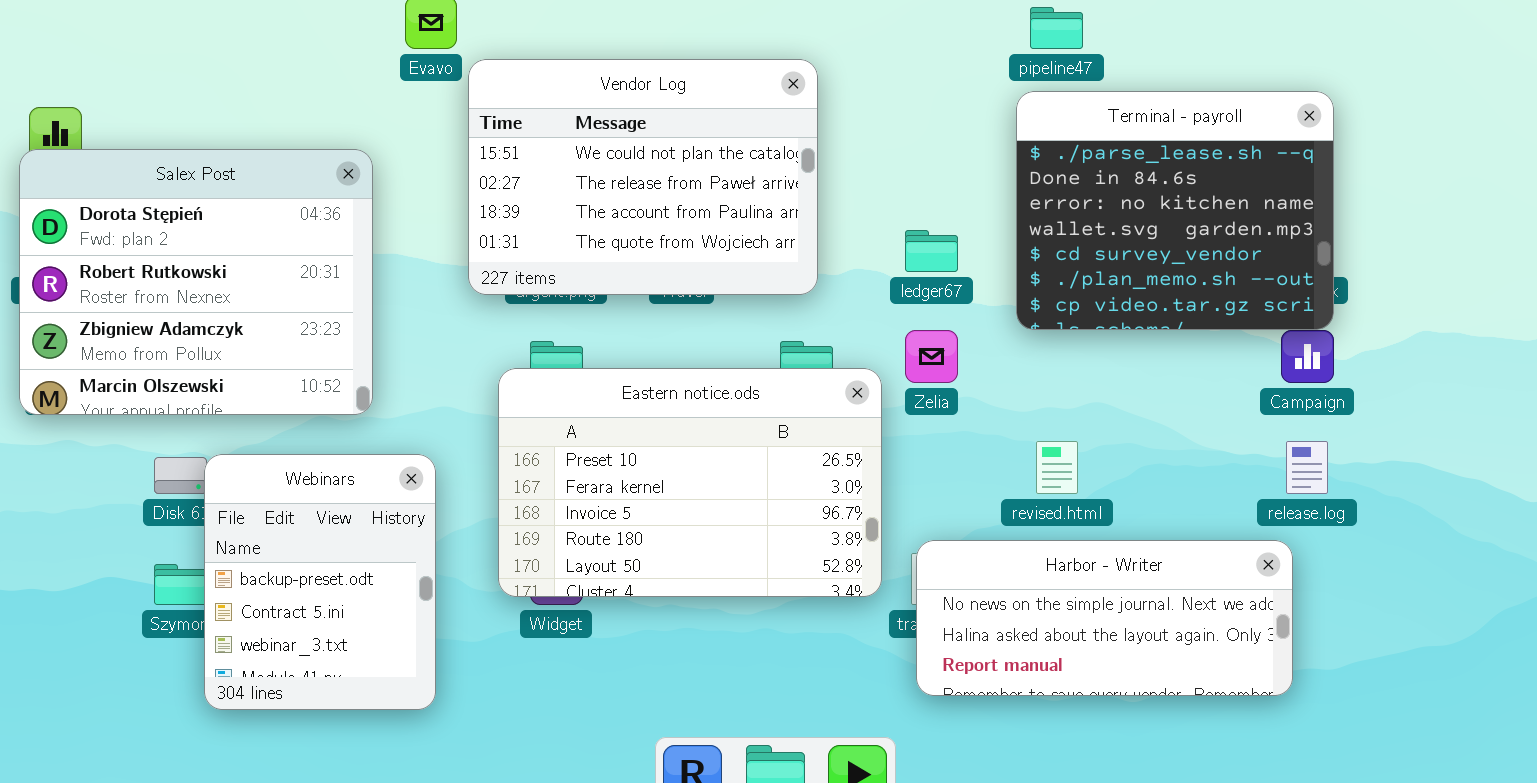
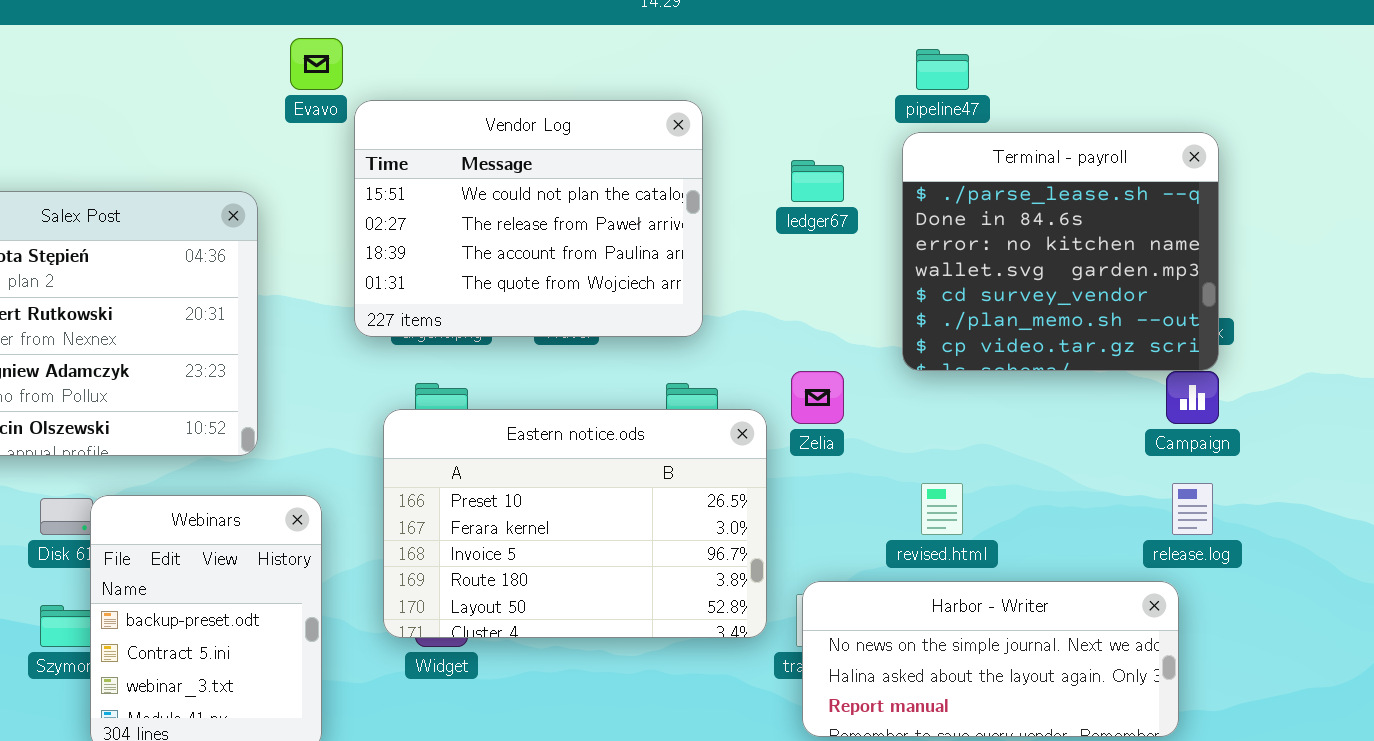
ledger67: [905,230,958,272] -> [791,160,844,202], moved

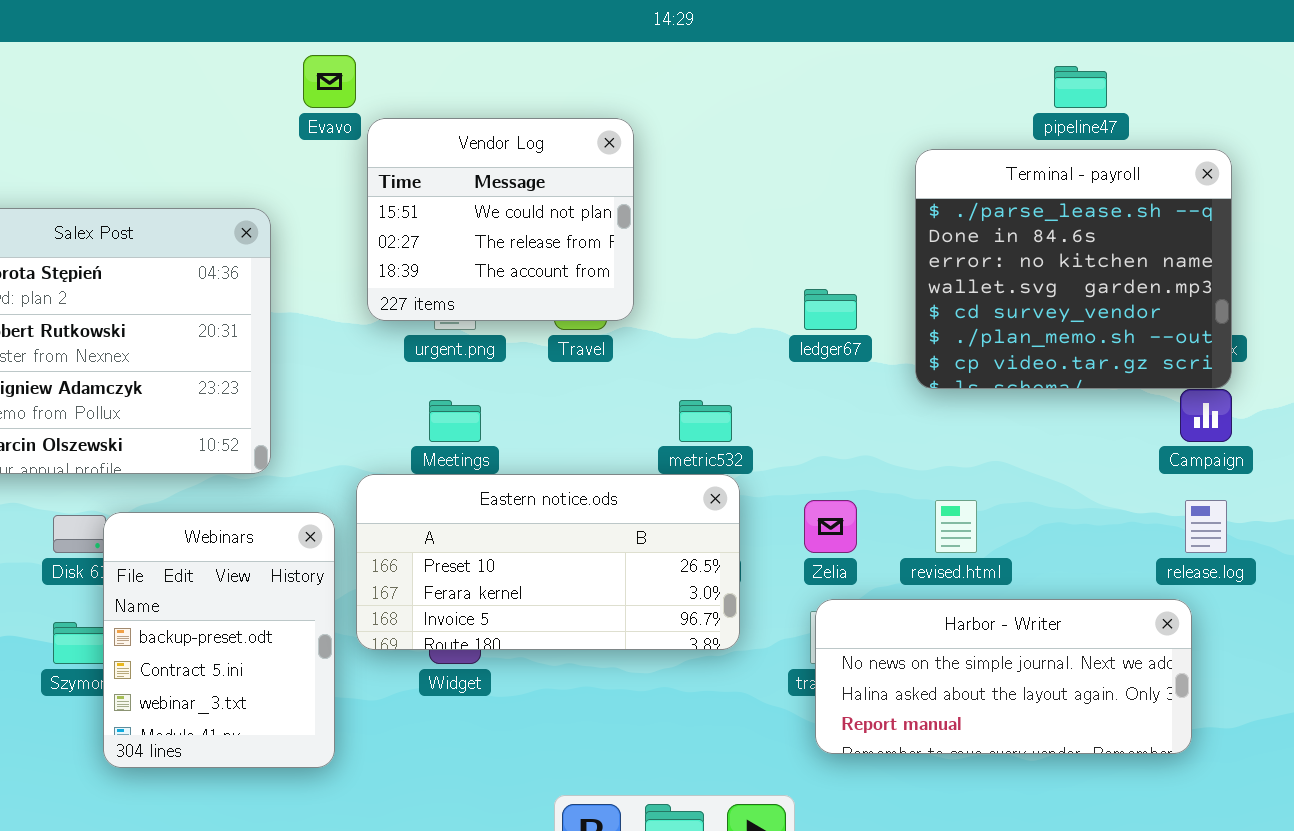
pipeline47: [916,49,969,90] -> [1054,66,1107,108], moved
Vendor Log: [354,100,703,337] -> [367,118,634,321], resized
ledger67: [791,160,844,202] -> [804,289,857,330], moved
Zelia: [791,371,844,424] -> [804,500,857,553], moved
Eastern notice.ods: [383,409,767,638] -> [356,474,740,650], moved, resized

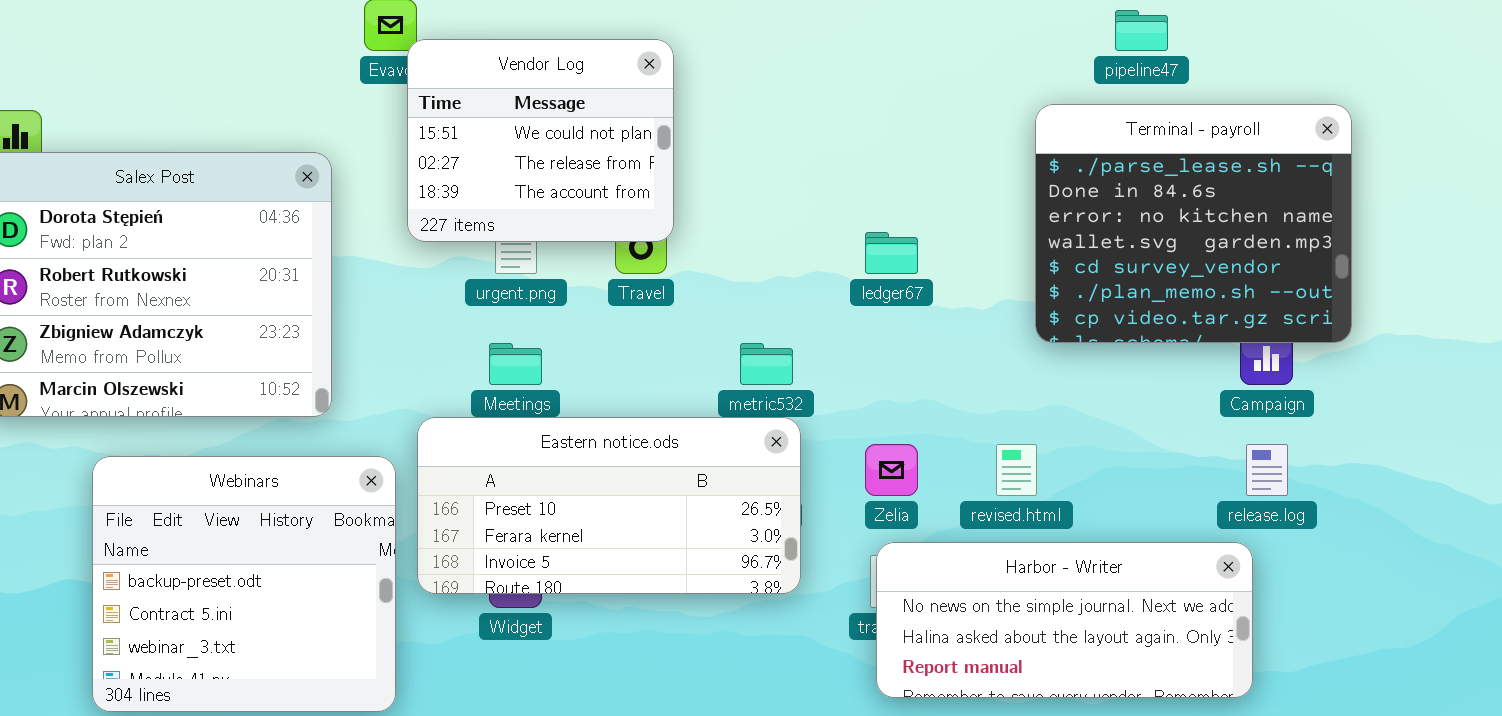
Vendor Log: [367,118,634,321] -> [407,39,674,242], moved
Terminal - payroll: [915,149,1232,389] -> [1035,104,1352,343], moved
Webinars: [103,512,335,768] -> [92,456,396,712], resized

